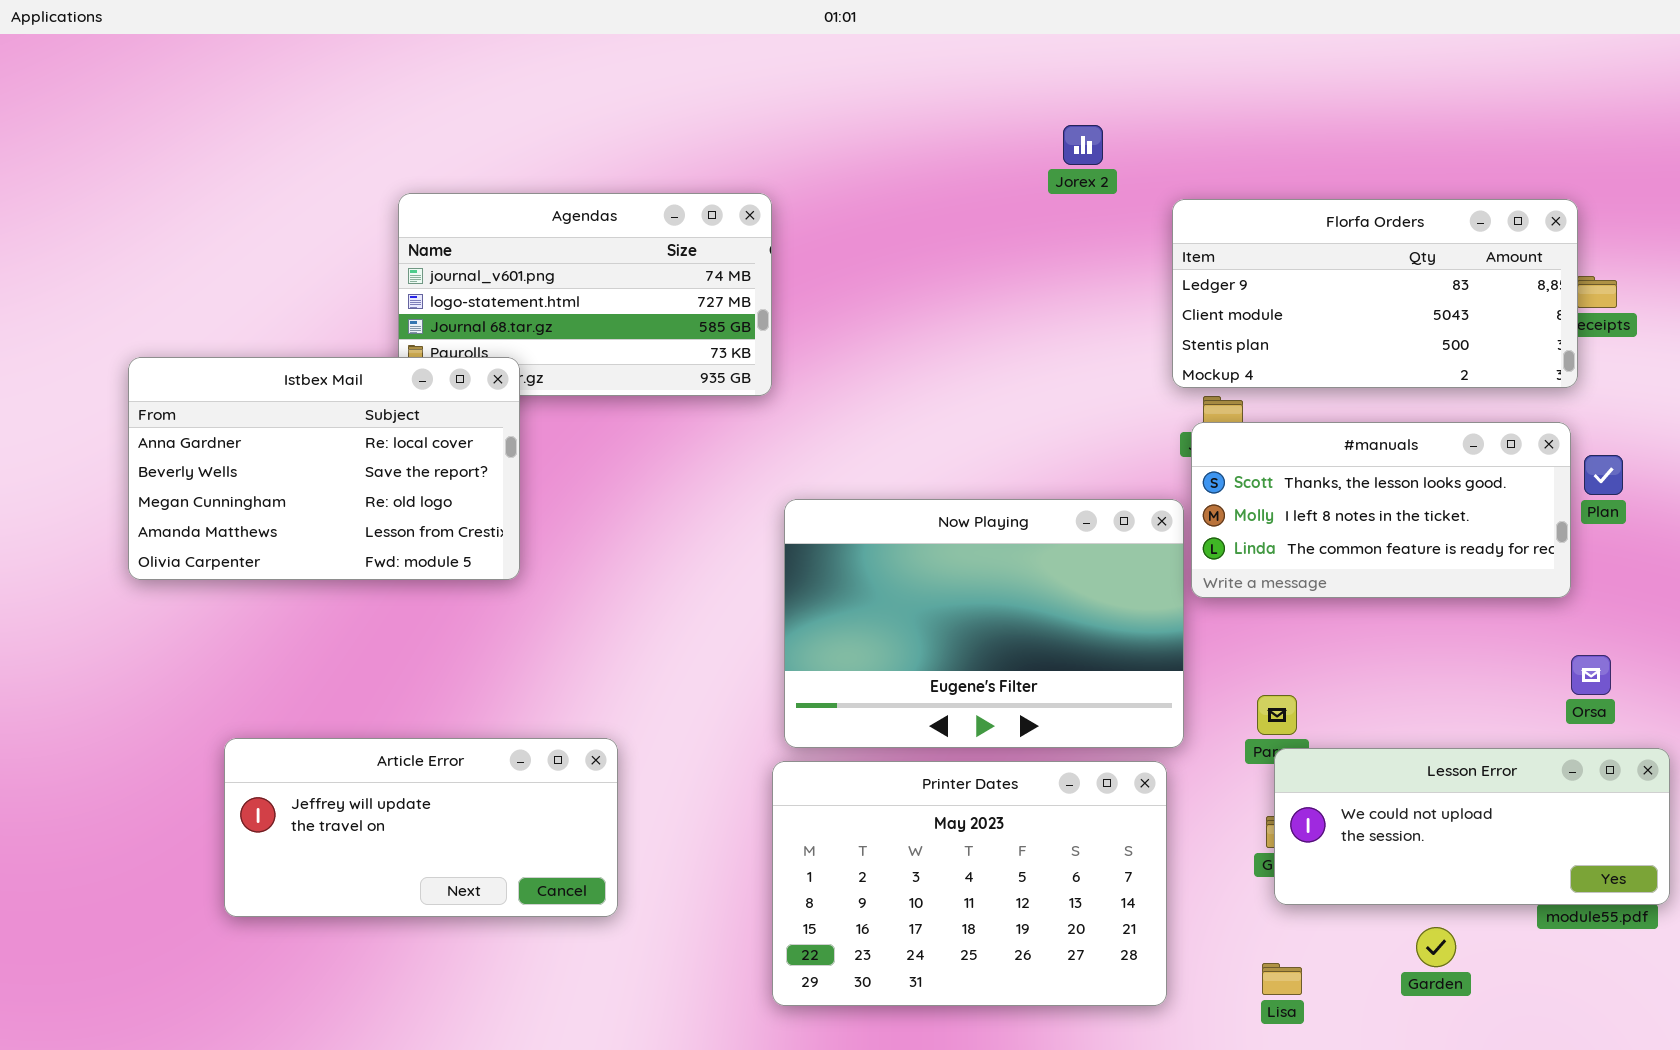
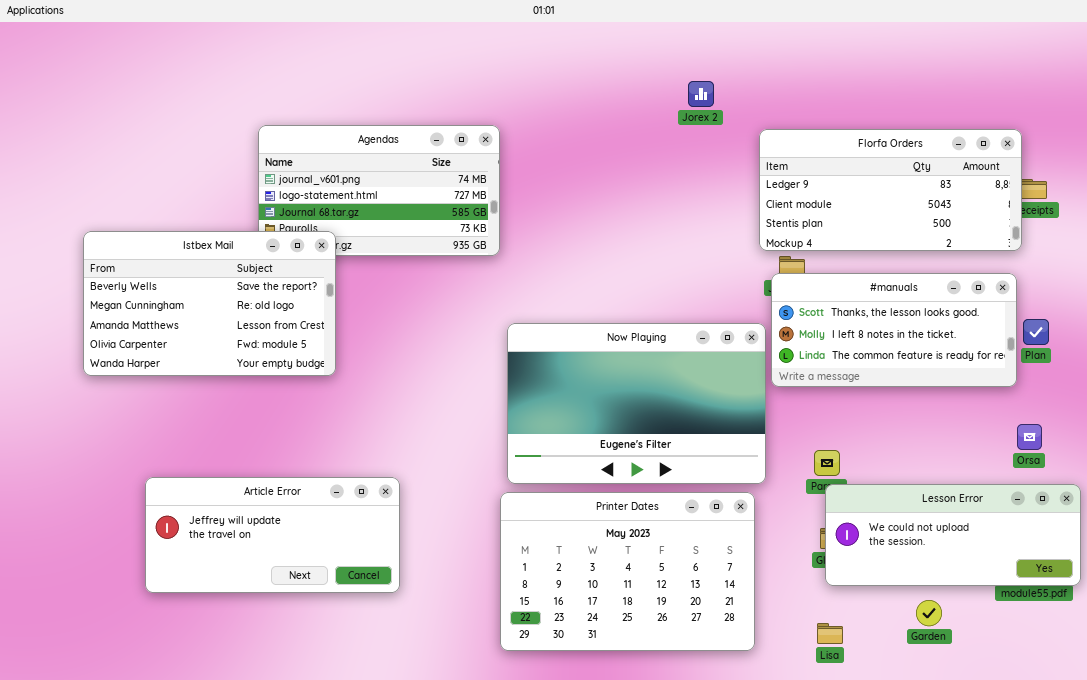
Istbex Mail: [128,357,520,580] -> [83,231,336,376], scrolled down 1 row
Plan: [1584,455,1623,495] -> [1023,319,1049,345], moved

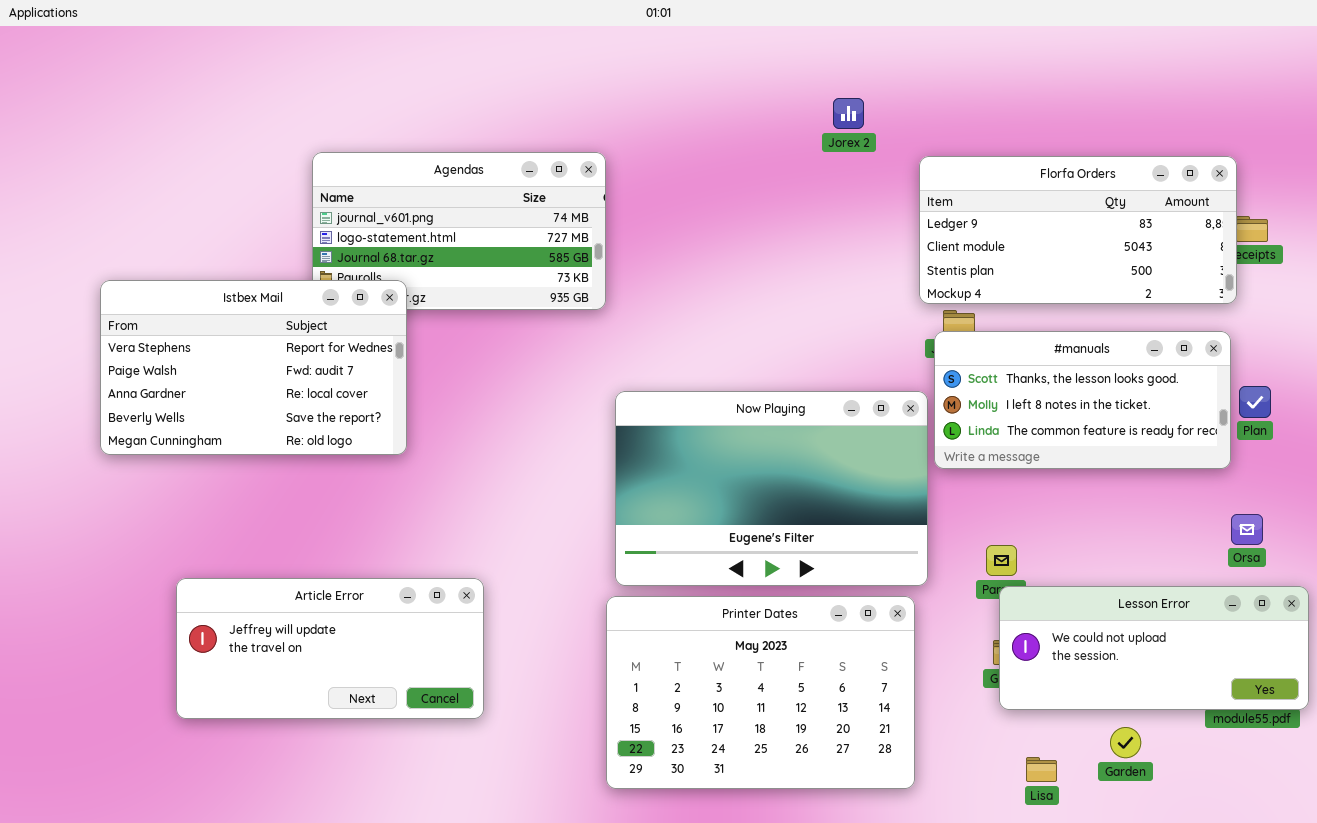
Istbex Mail: [83,231,336,376] -> [100,280,407,455], scrolled up 3 rows
Lisa: [817,623,843,644] -> [1026,757,1057,782], moved

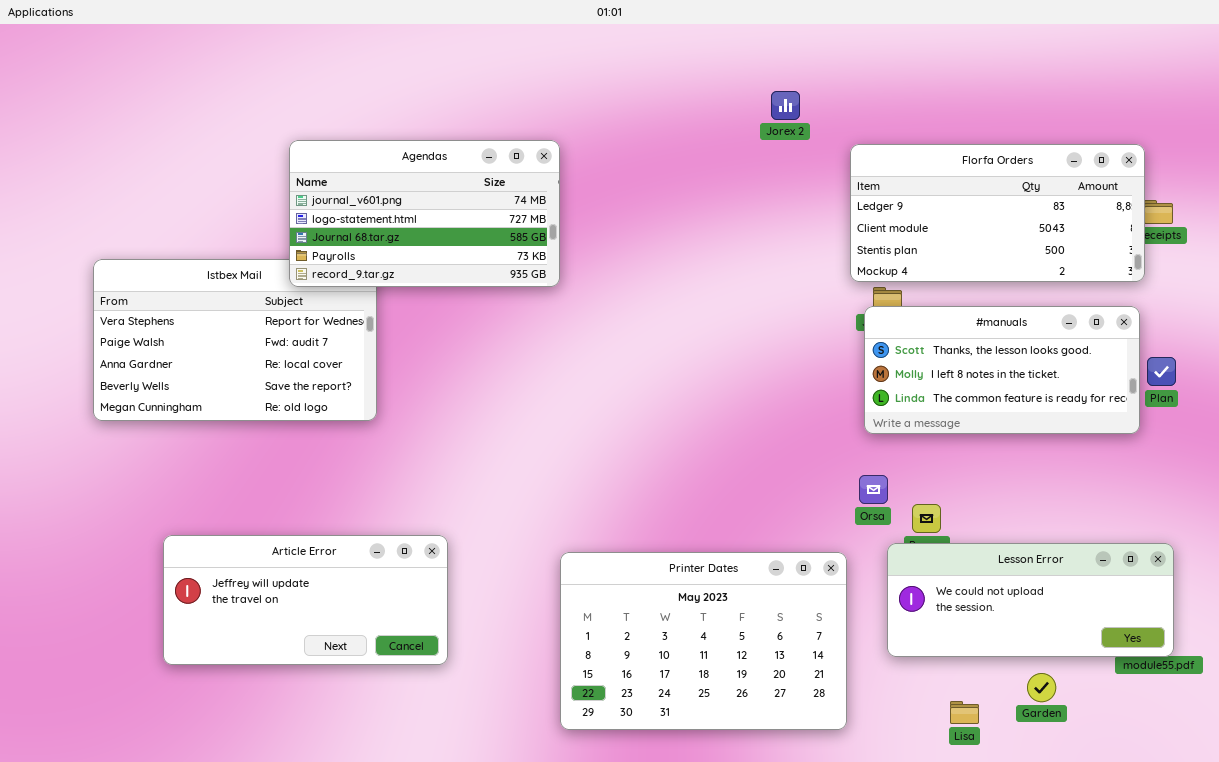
Agendas: [312,152,606,310] -> [289,140,560,287], raised
Now Playing: [615,391,928,586] -> none, closed
Orsa: [1231,514,1263,545] -> [859,475,888,504], moved
Lesson Error: [999,586,1309,710] -> [887,543,1174,657], moved

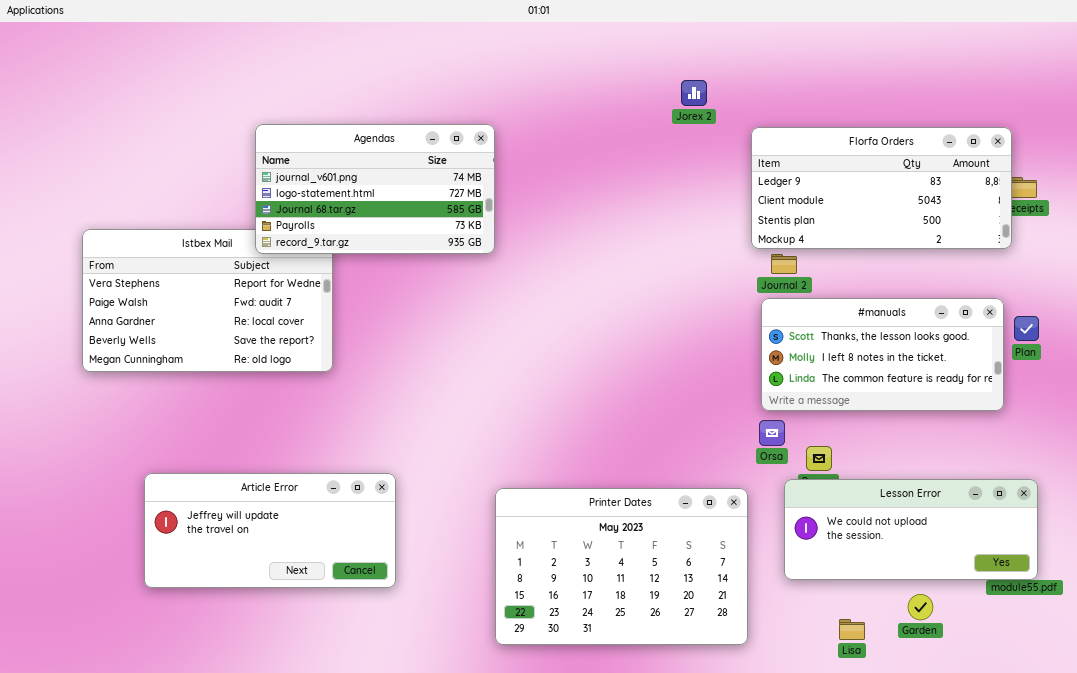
#manuals: [864,306,1140,434] -> [761,298,1004,411], moved

